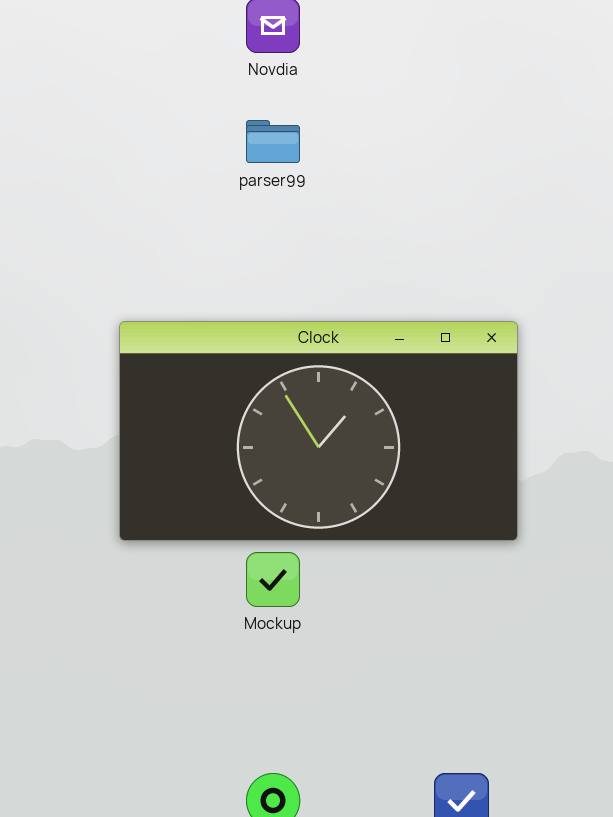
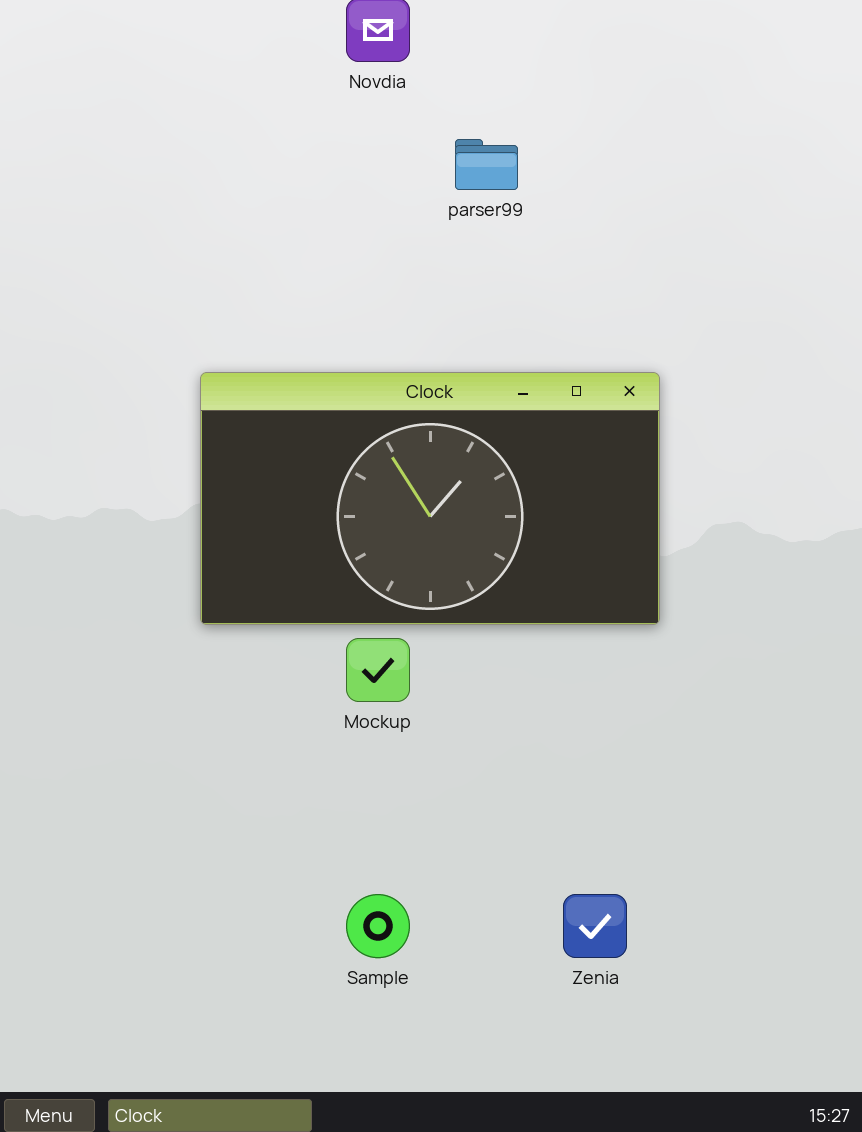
parser99: [246,120,300,163] -> [455,139,518,190], moved

